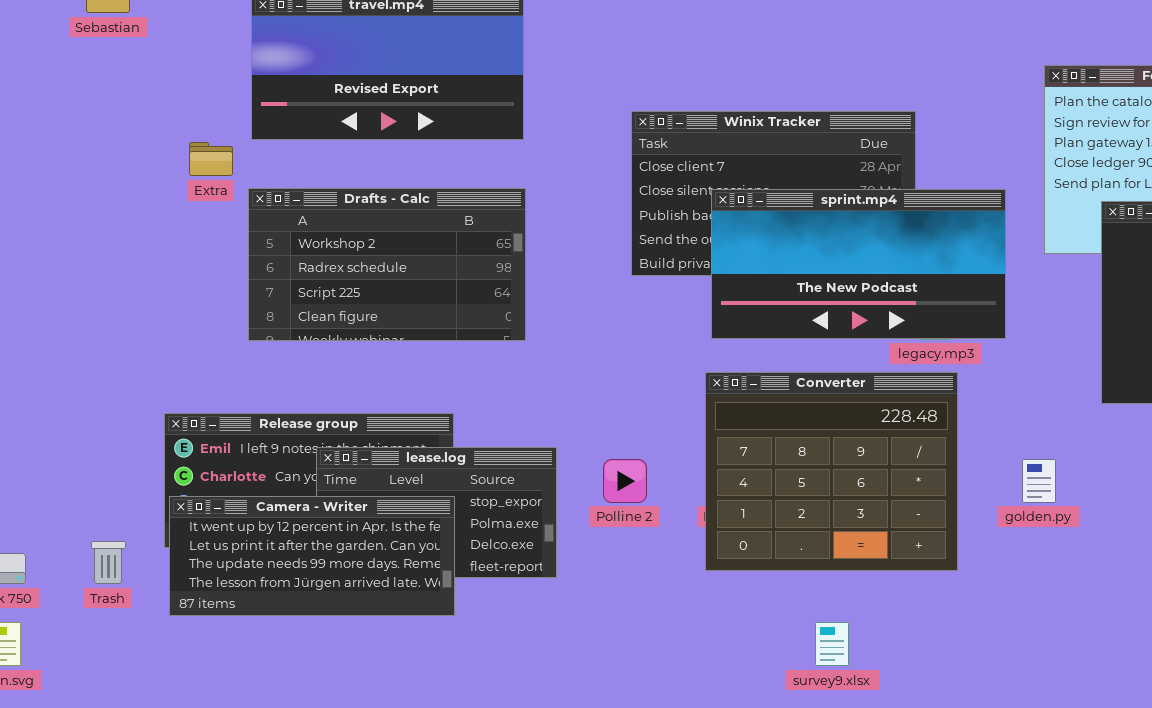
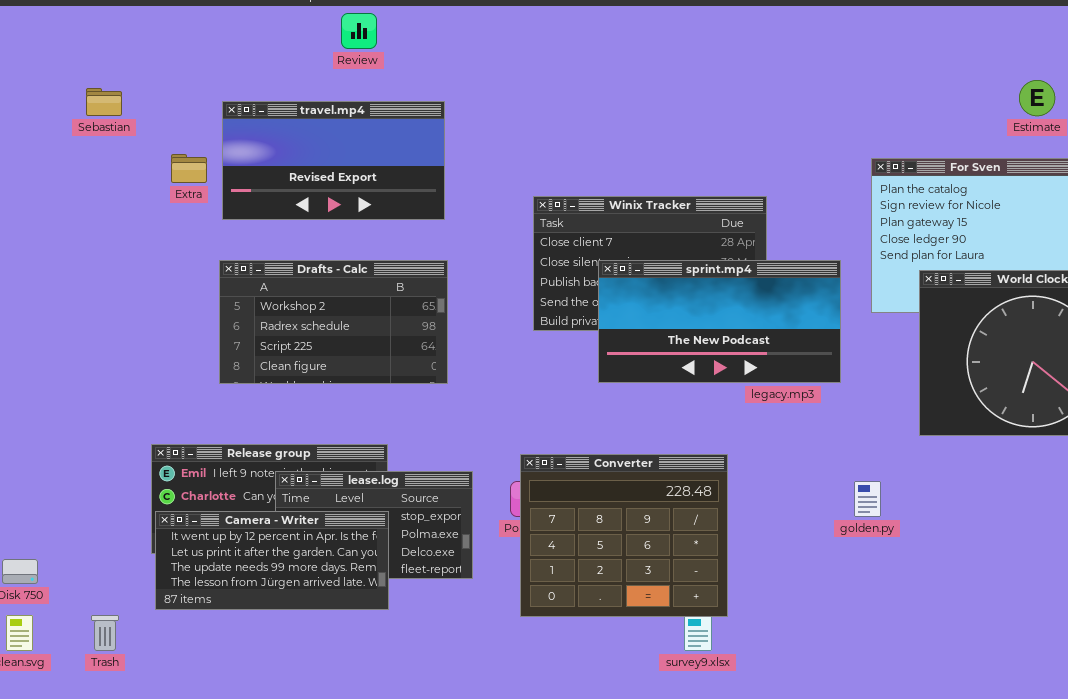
Extra: [189,142,233,176] -> [171,154,207,183], moved
Converter: [705,372,958,571] -> [520,454,728,617], moved
Trash: [91,541,126,584] -> [91,615,119,651], moved

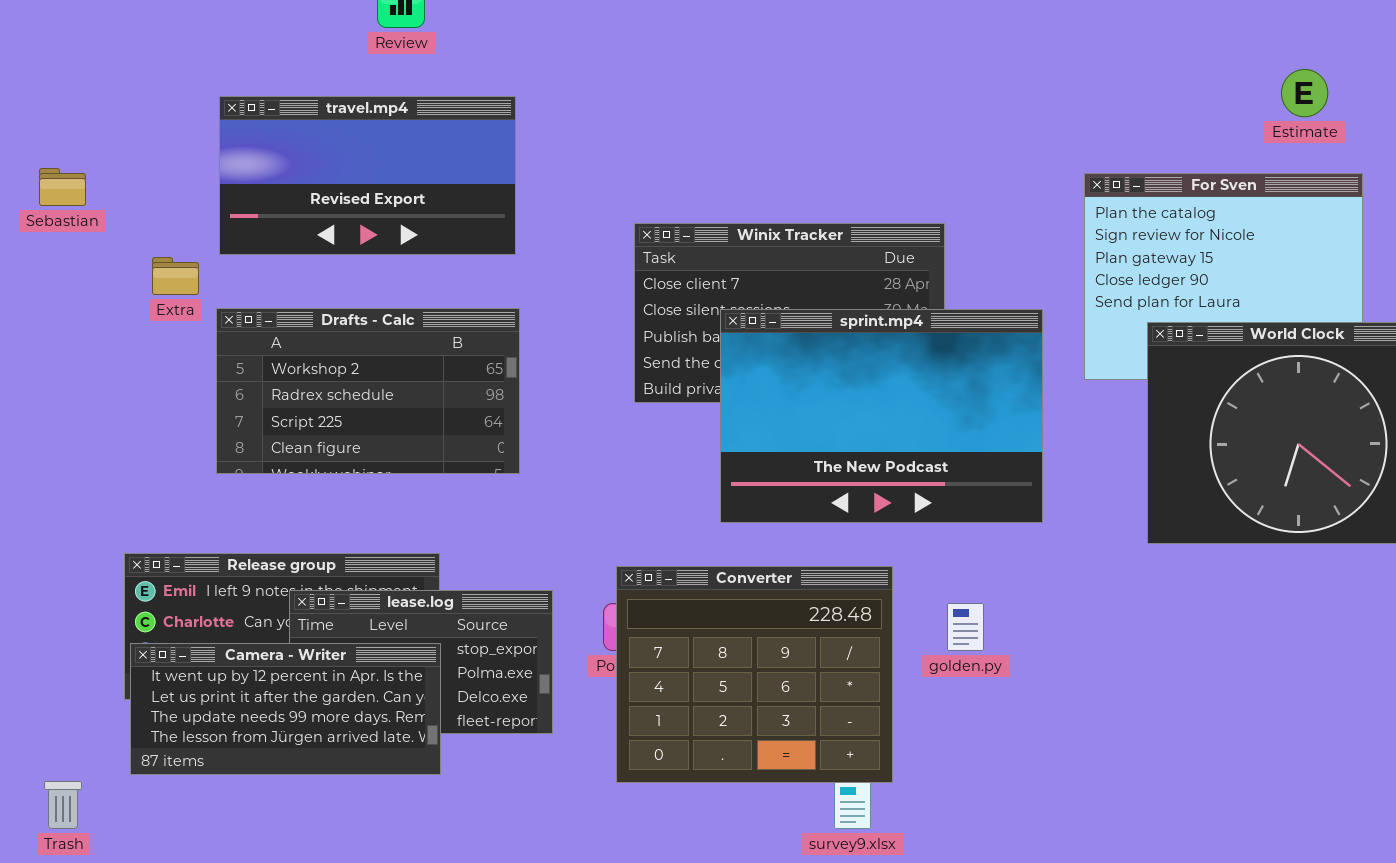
Sebastian: [86,88,122,116] -> [39,168,86,206], moved
Extra: [171,154,207,183] -> [152,257,199,295], moved
sprint.mp4: [598,260,841,383] -> [720,309,1043,523], resized
golden.py: [854,481,881,517] -> [947,603,984,651], moved

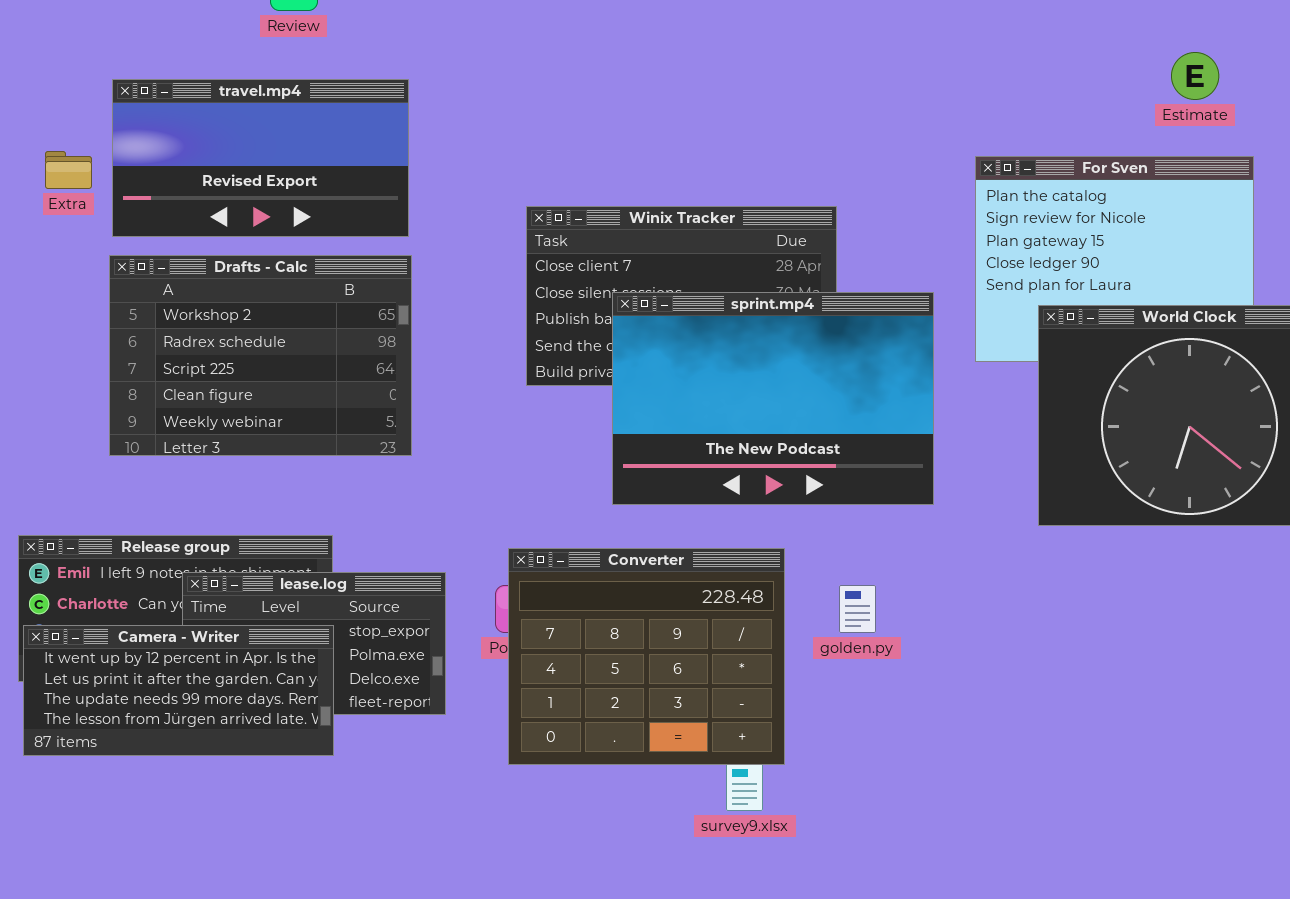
Extra: [152,257,199,295] -> [45,151,92,189], moved
Drafts - Calc: [216,308,520,474] -> [109,255,412,456], resized

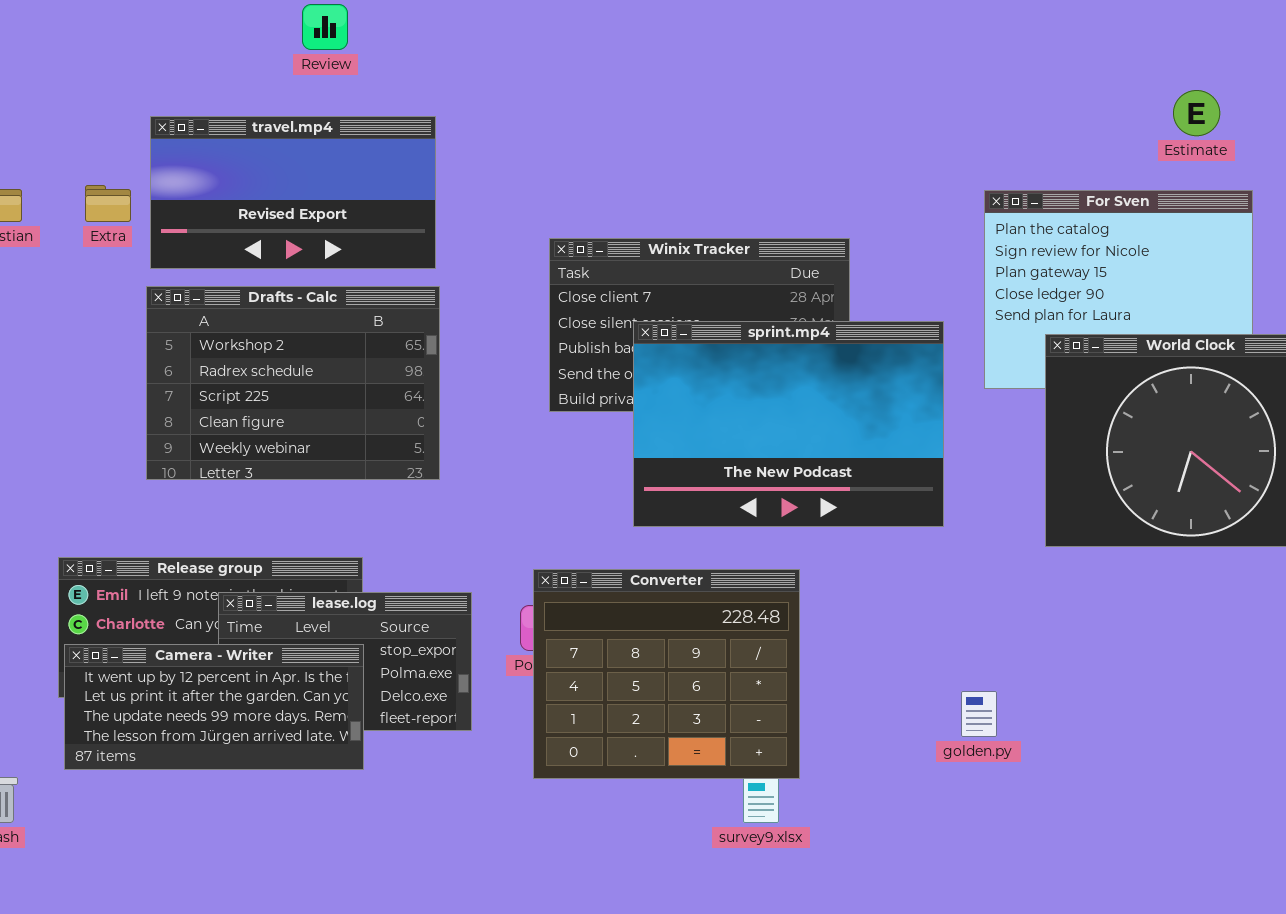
golden.py: [839,585,876,633] -> [961,691,997,737], moved

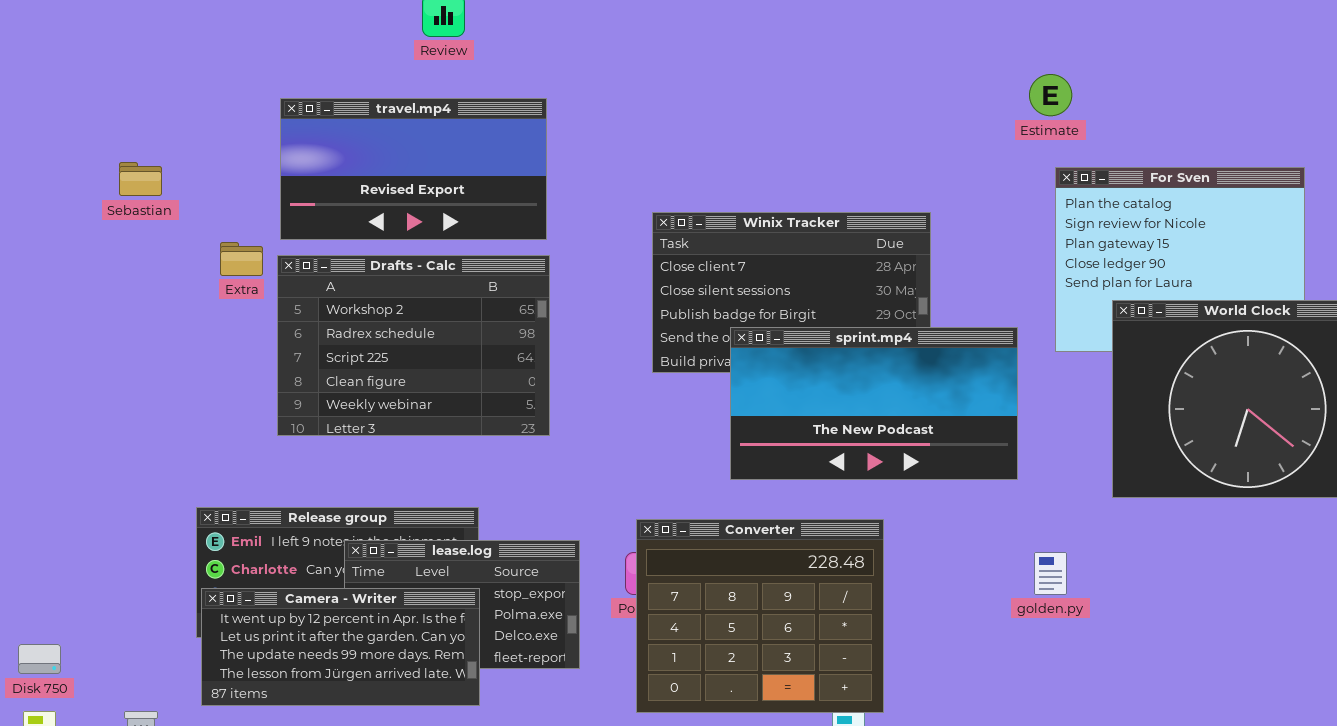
Estimate: [1173,90,1220,136] -> [1029,74,1072,116], moved
Extra: [85,185,131,222] -> [220,242,263,276], moved
sprint.mp4: [633,321,944,527] -> [730,327,1018,480], resized
golden.py: [961,691,997,737] -> [1034,552,1067,595], moved

